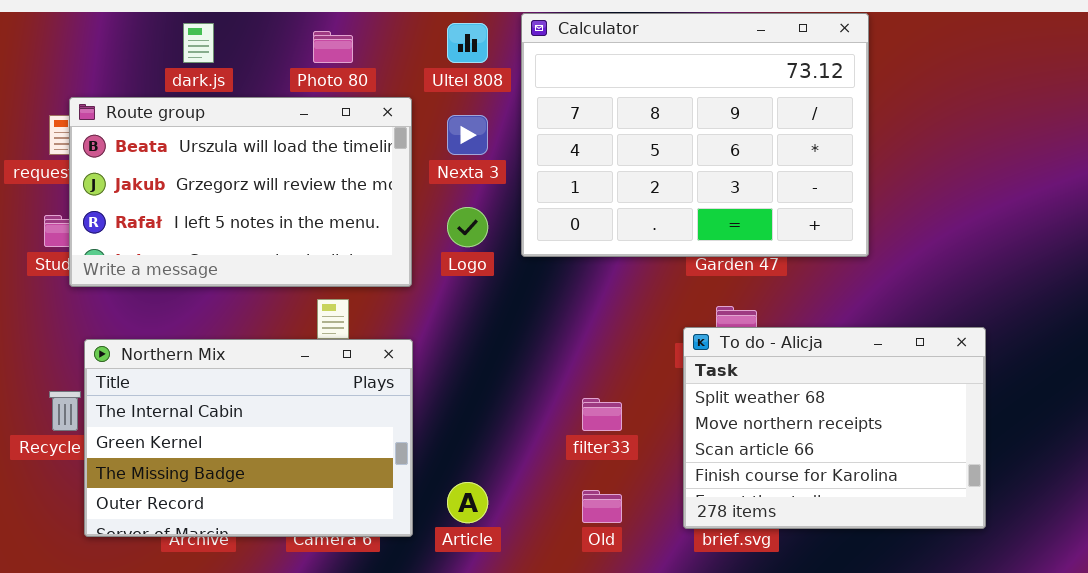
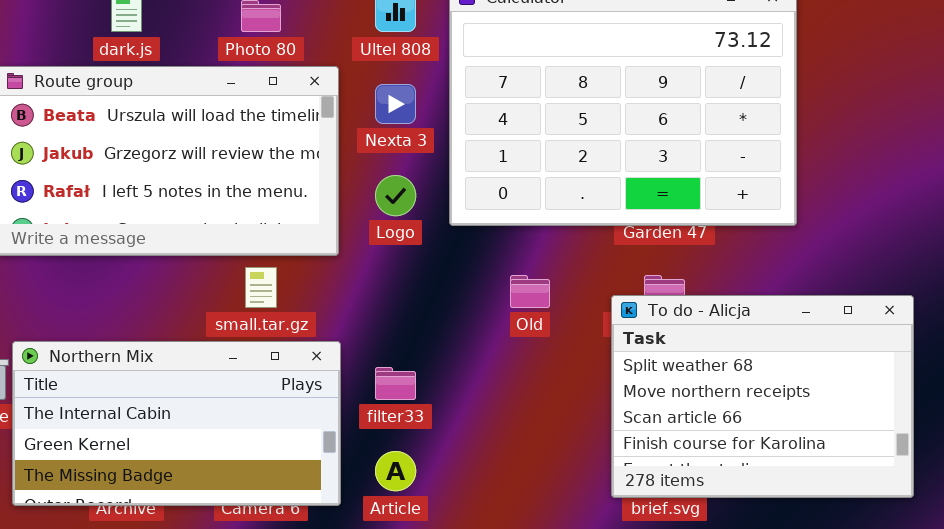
Northern Mix: [84,339,413,537] -> [12,341,341,506], resized
filter33: [582,398,622,431] -> [375,367,416,400], moved
Old: [582,490,622,523] -> [510,275,550,308], moved

